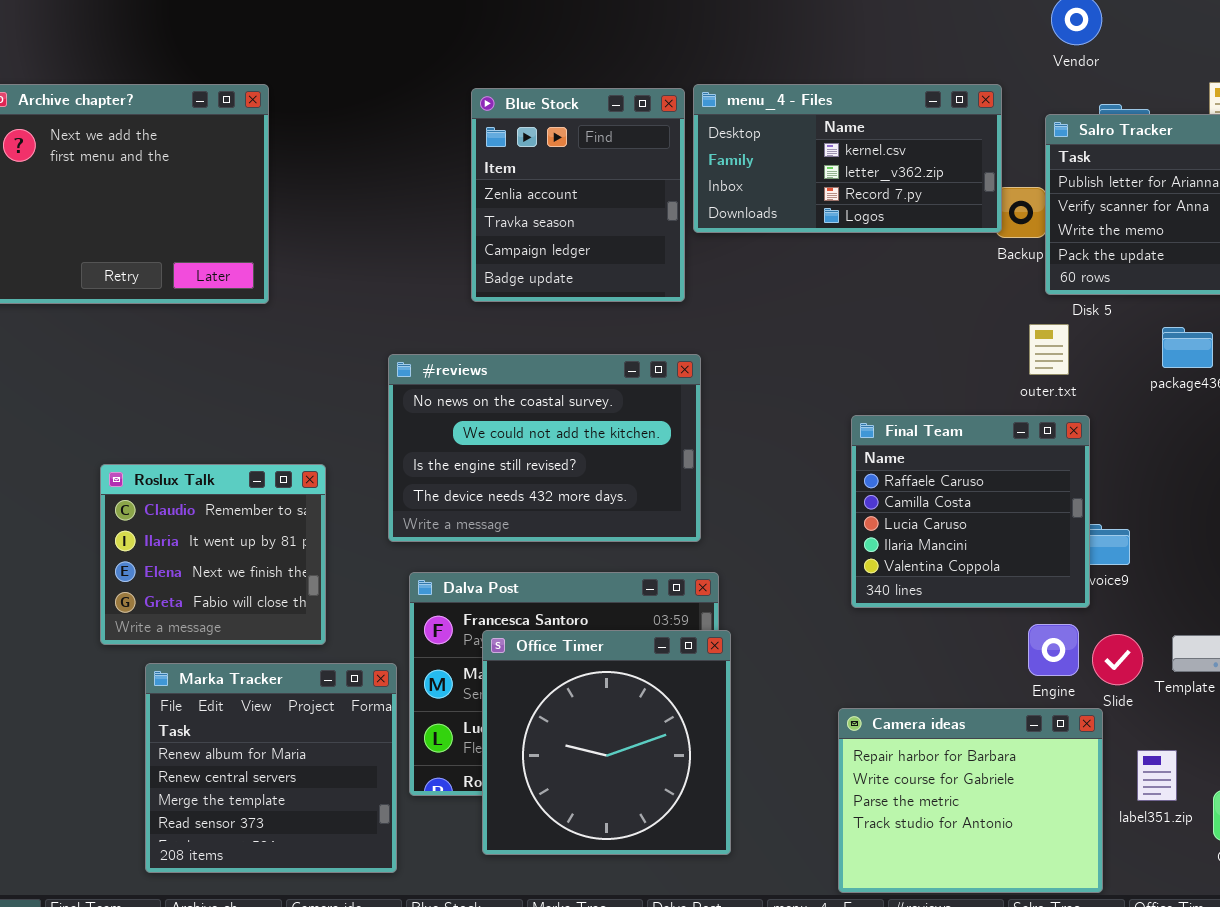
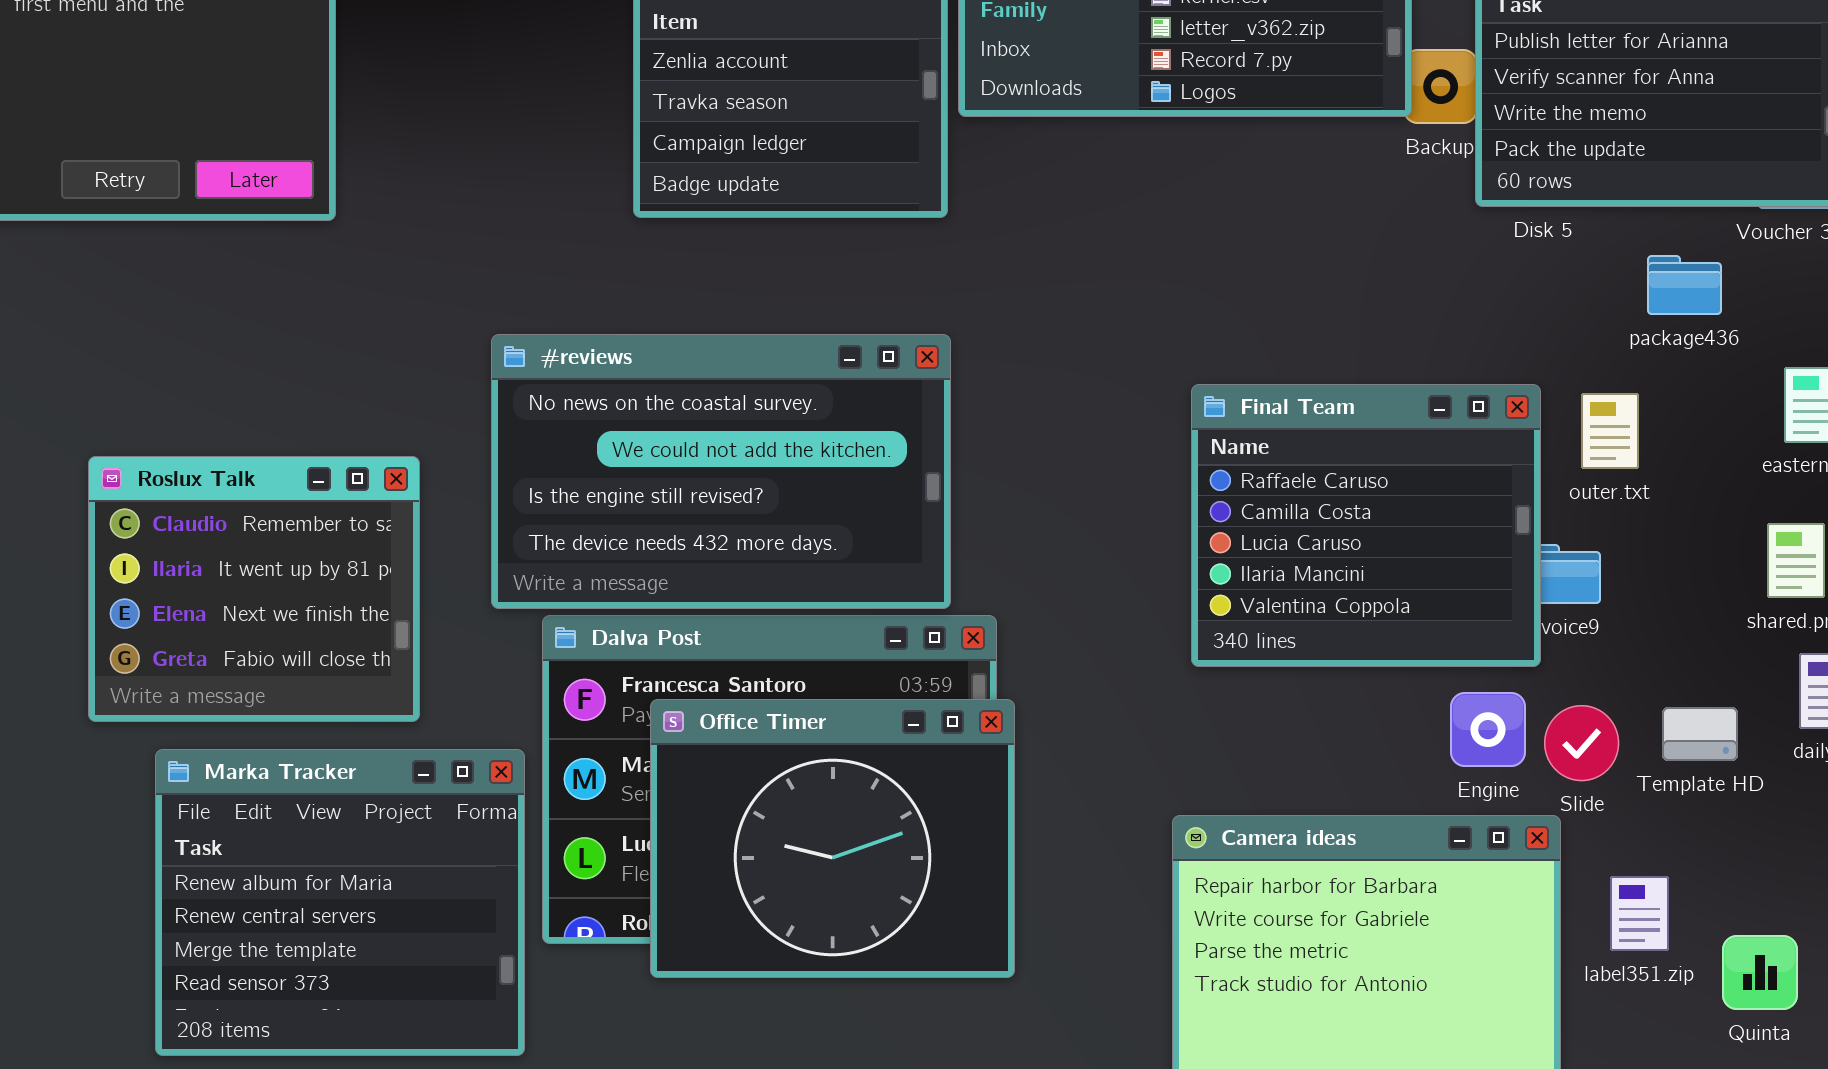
outer.txt: [1029,324,1069,375] -> [1581,393,1639,469], moved
#reviews: [388,354,701,542] -> [491,334,951,609], moved
Office Timer: [482,630,731,855] -> [650,699,1015,978], resized

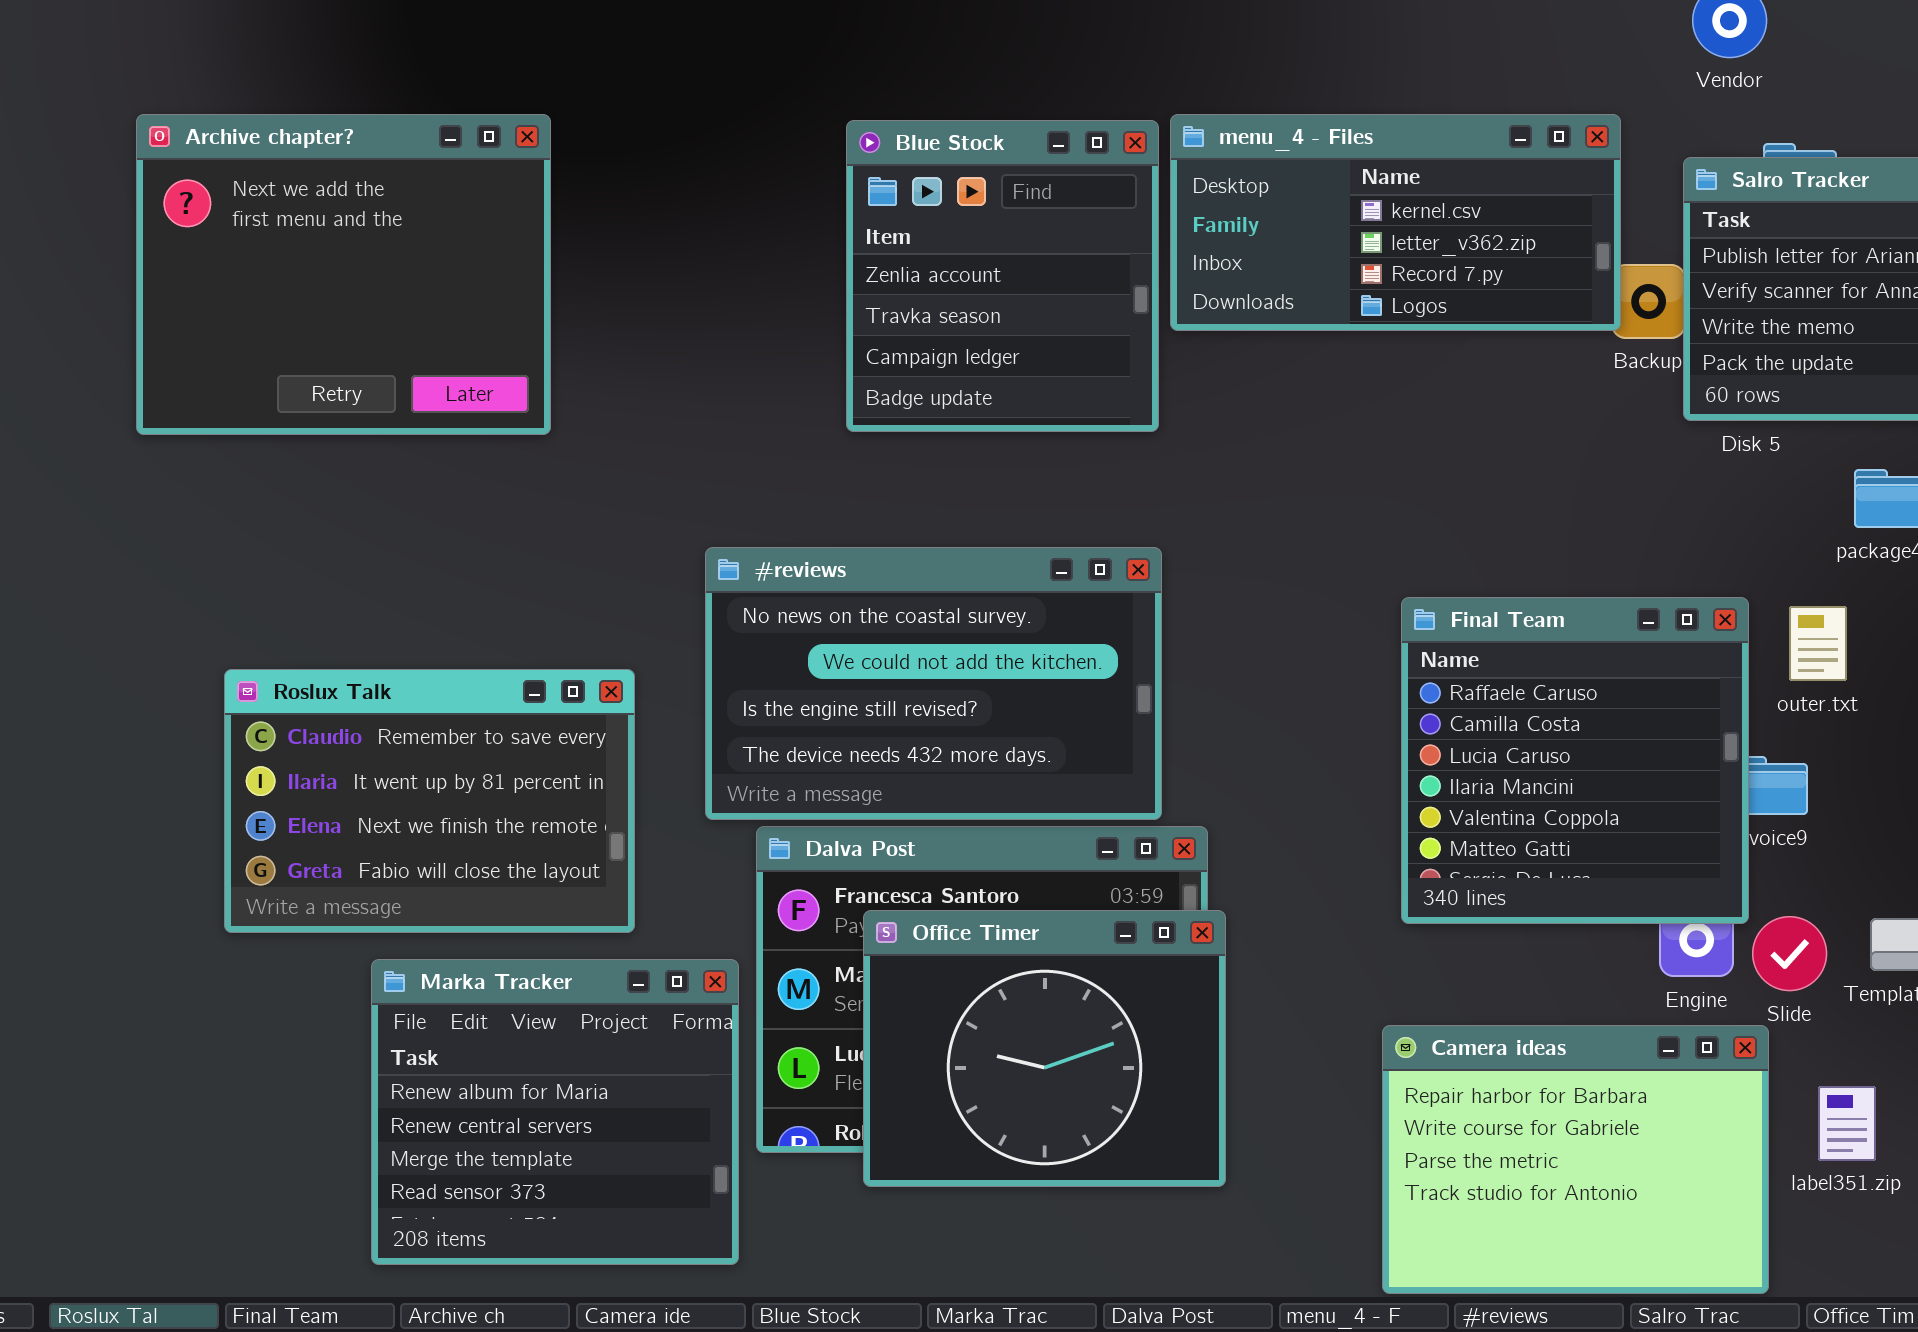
Final Team: [1191,384,1541,667] -> [1401,597,1749,924], resized
Roslux Talk: [88,456,420,722] -> [224,669,635,933], resized

